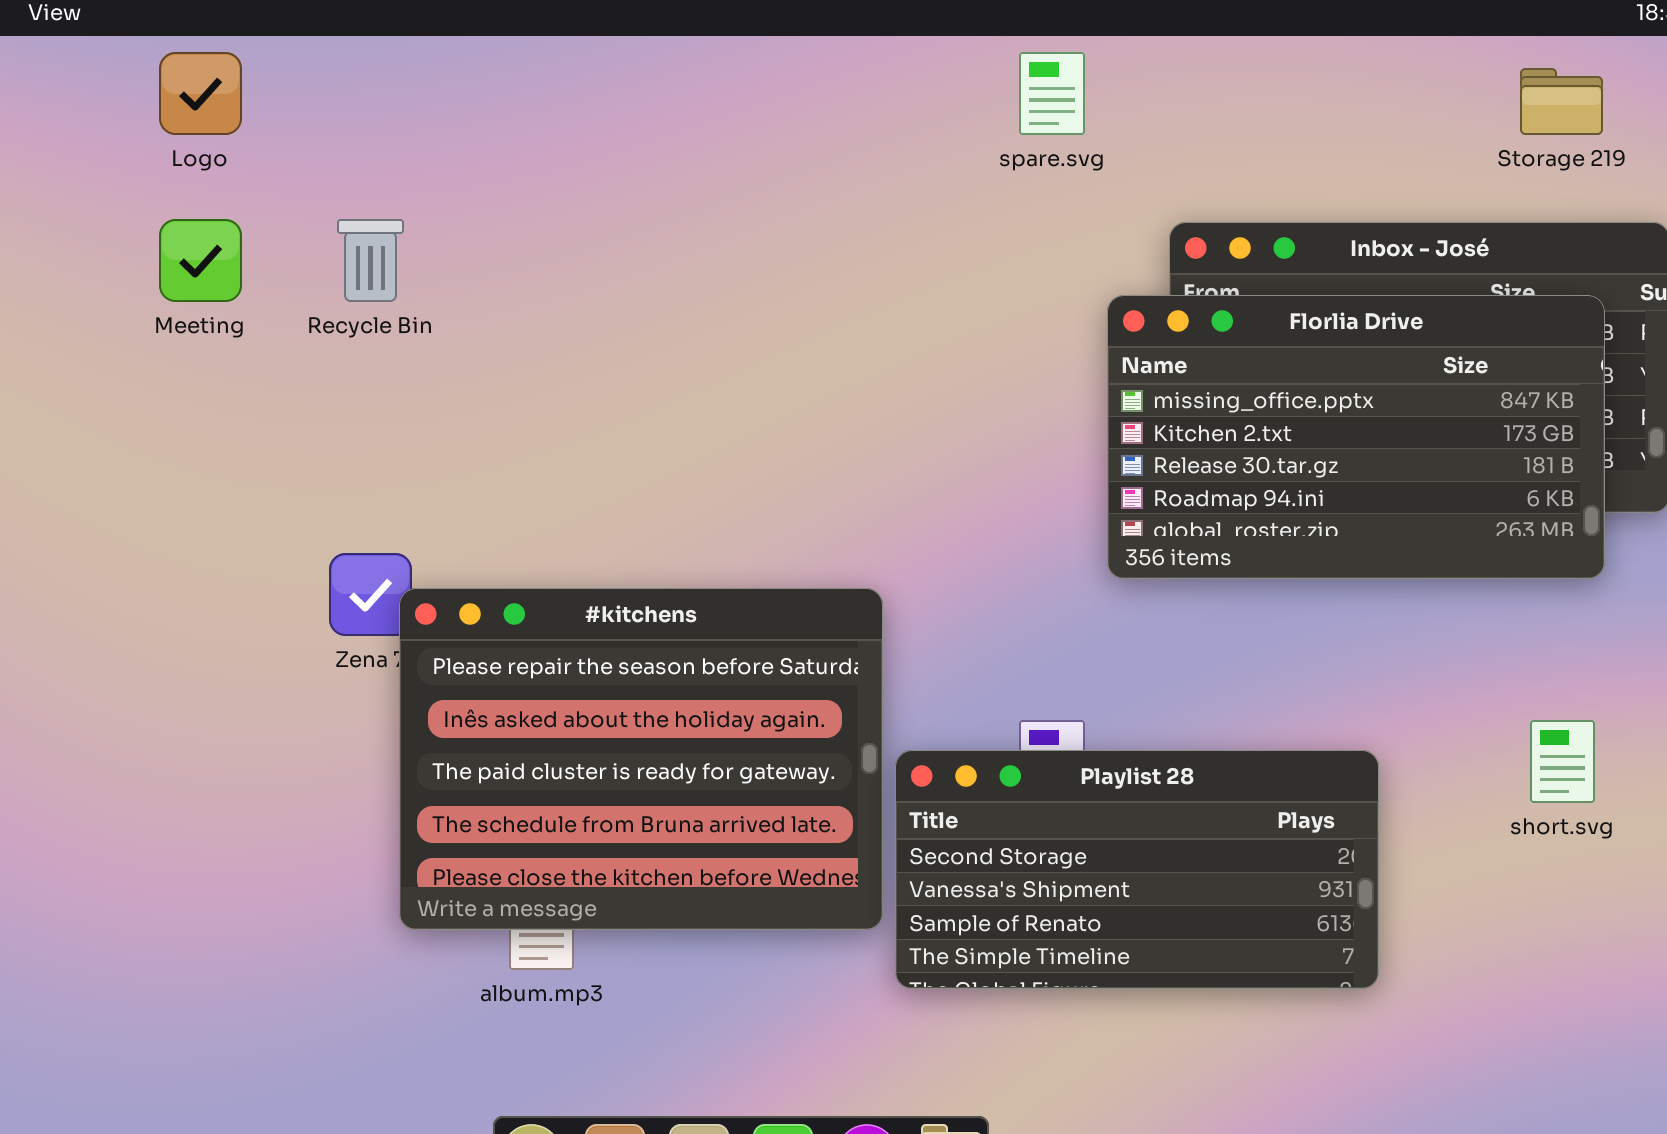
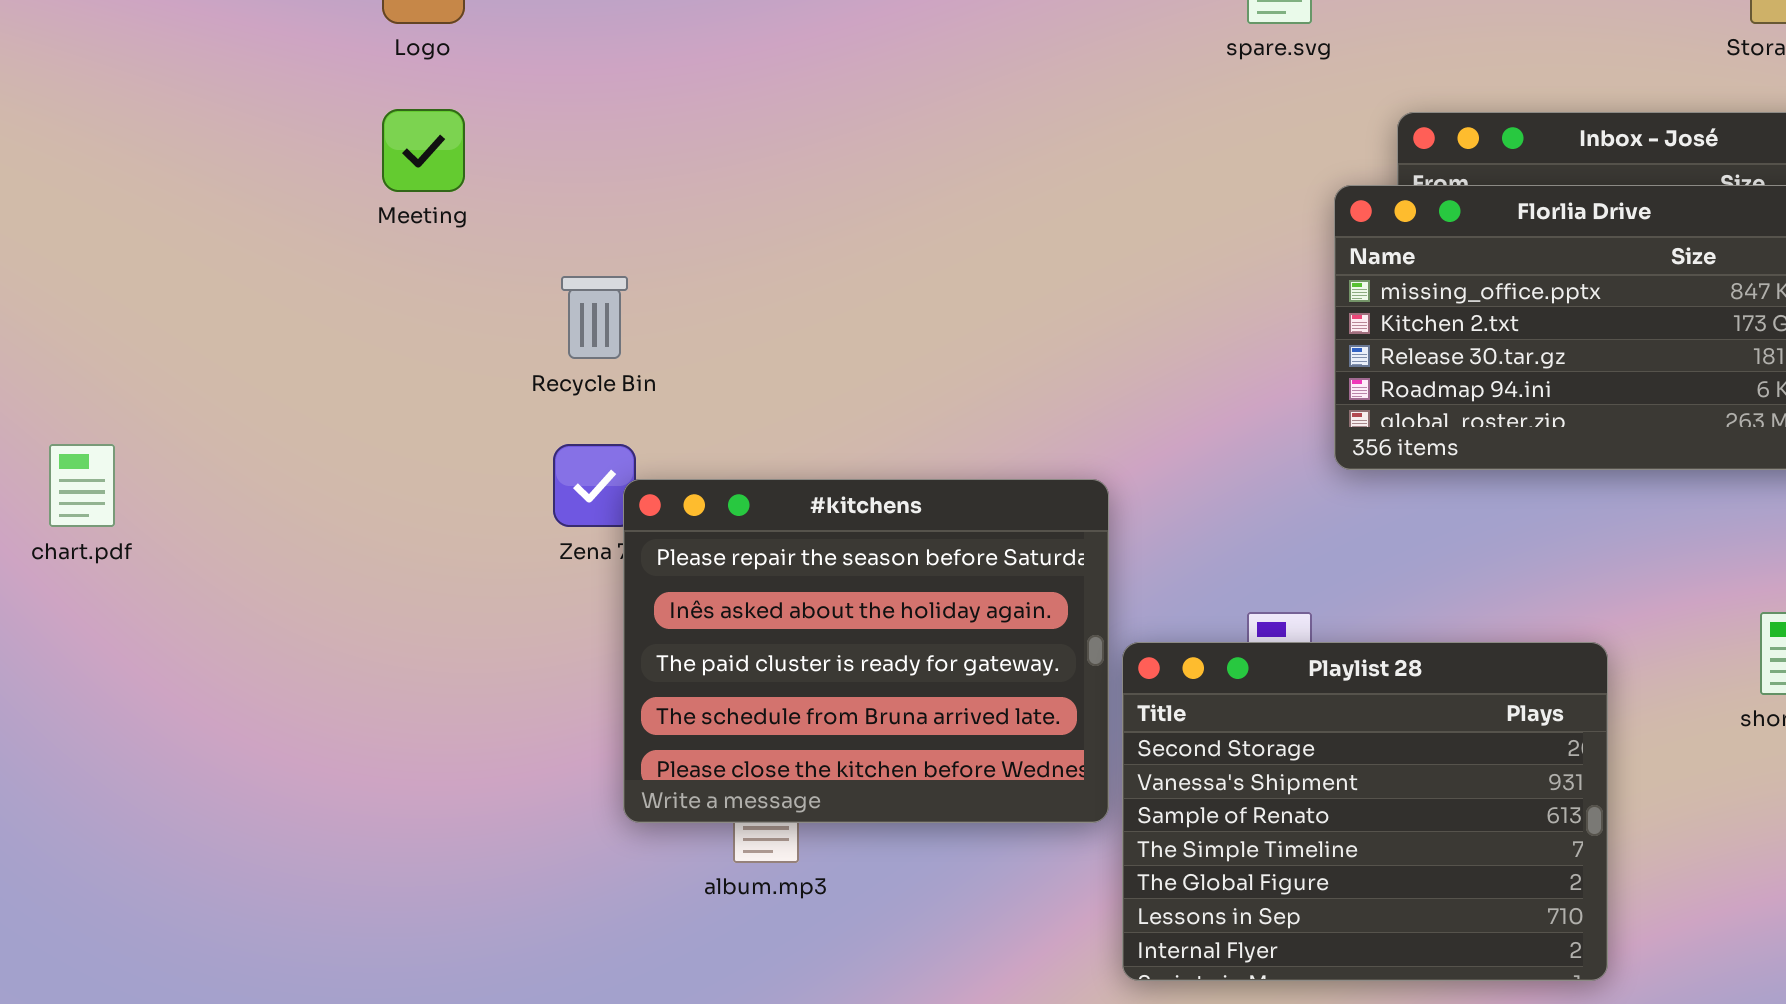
Recycle Bin: [337,219,404,302] -> [561,276,628,359], moved
Playlist 28: [895,750,1379,989] -> [1122,642,1608,981], resized

